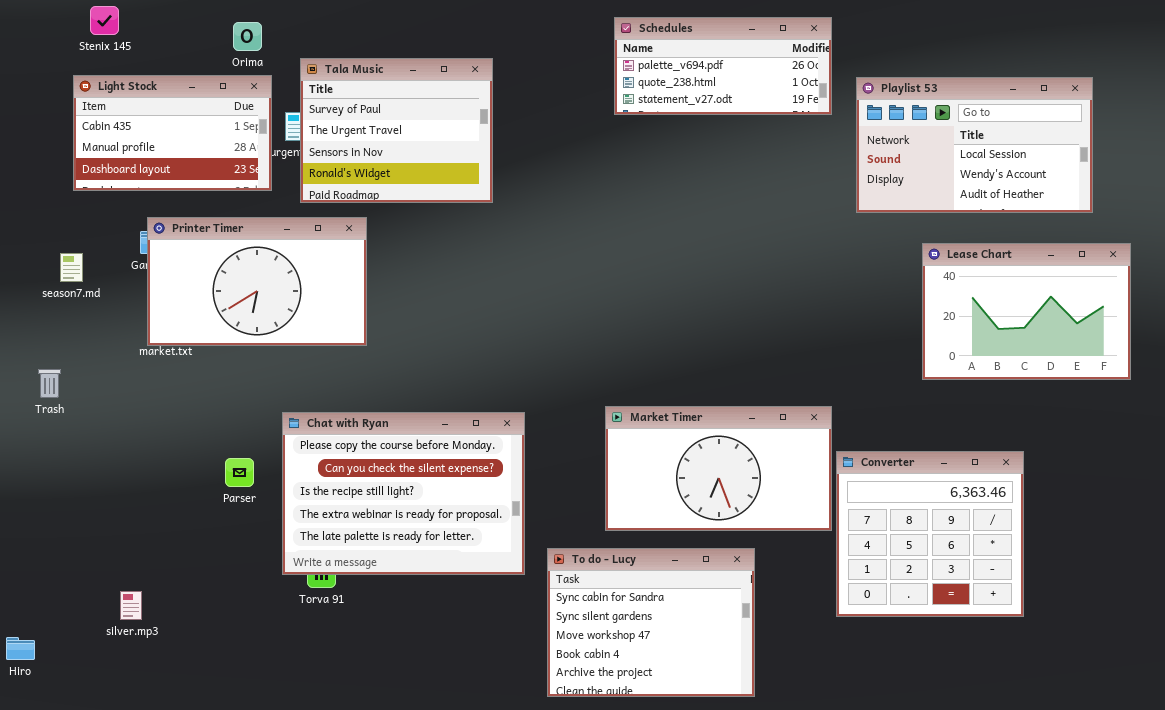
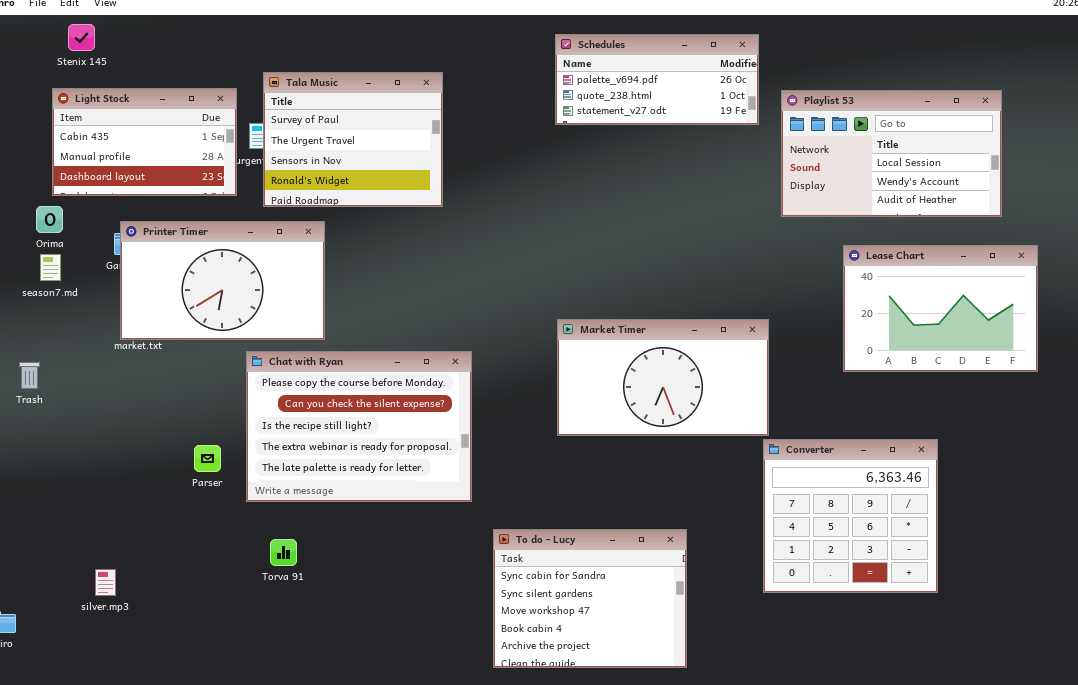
Orima: [233,22,262,51] -> [36,206,63,233], moved
Market Timer: [605,406,832,531] -> [557,319,769,436], moved
Chat with Ryan: [282,412,525,575] -> [246,351,472,502], moved

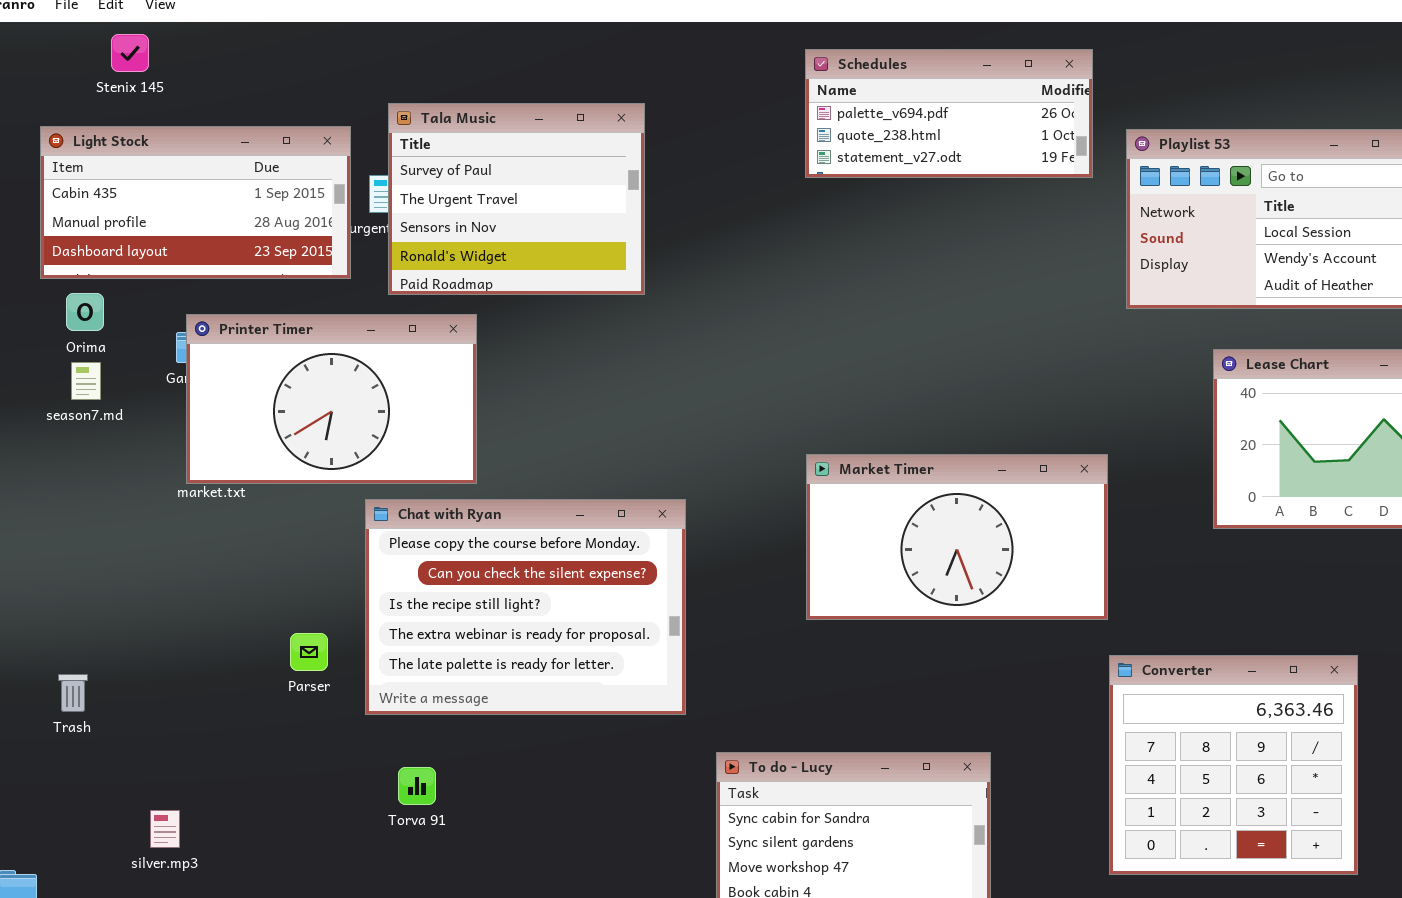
Light Stock: [52,88,237,196] -> [40,126,351,279], resized
Trash: [19,362,40,389] -> [58,674,88,712], moved
Converter: [763,439,938,593] -> [1109,655,1358,875], moved

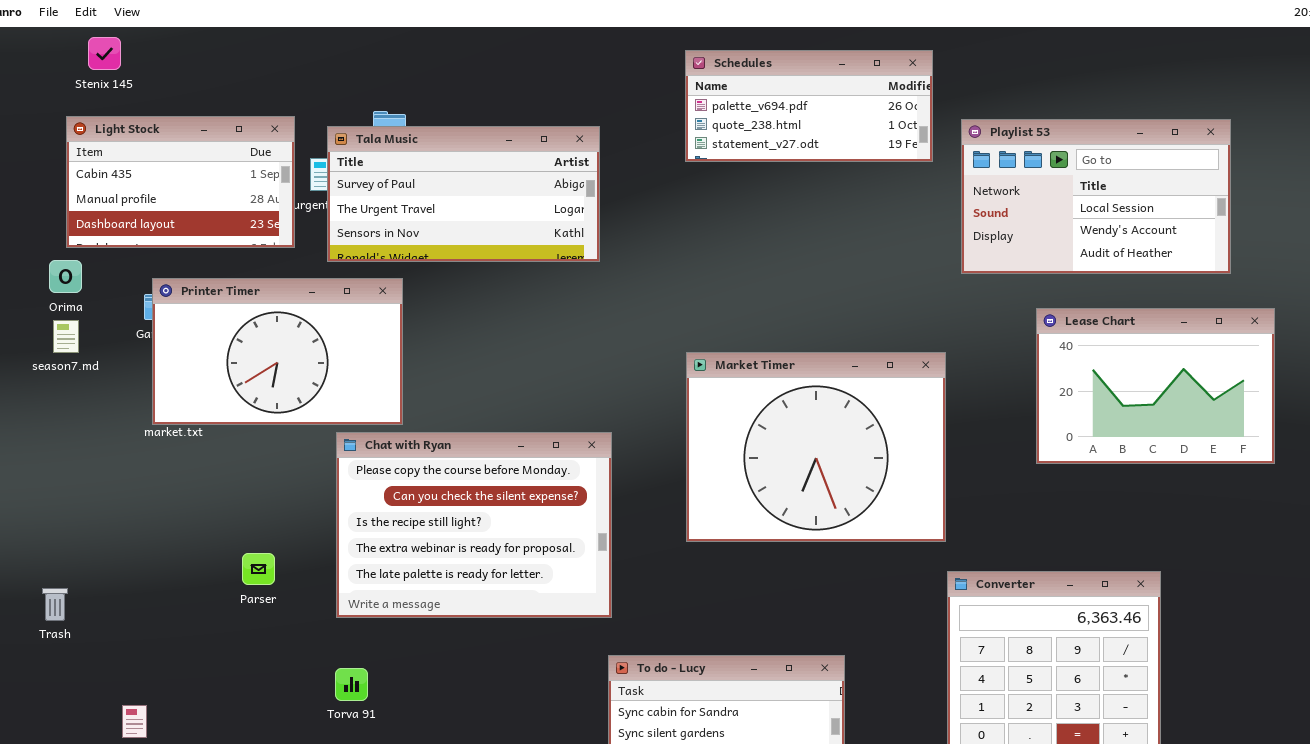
Tala Music: [388,103,645,295] -> [327,126,600,262], resized
Light Stock: [40,126,351,279] -> [66,116,295,248], resized
Market Timer: [806,454,1108,620] -> [686,352,946,542], resized
Chat with Ryan: [365,499,686,715] -> [336,432,612,618], moved

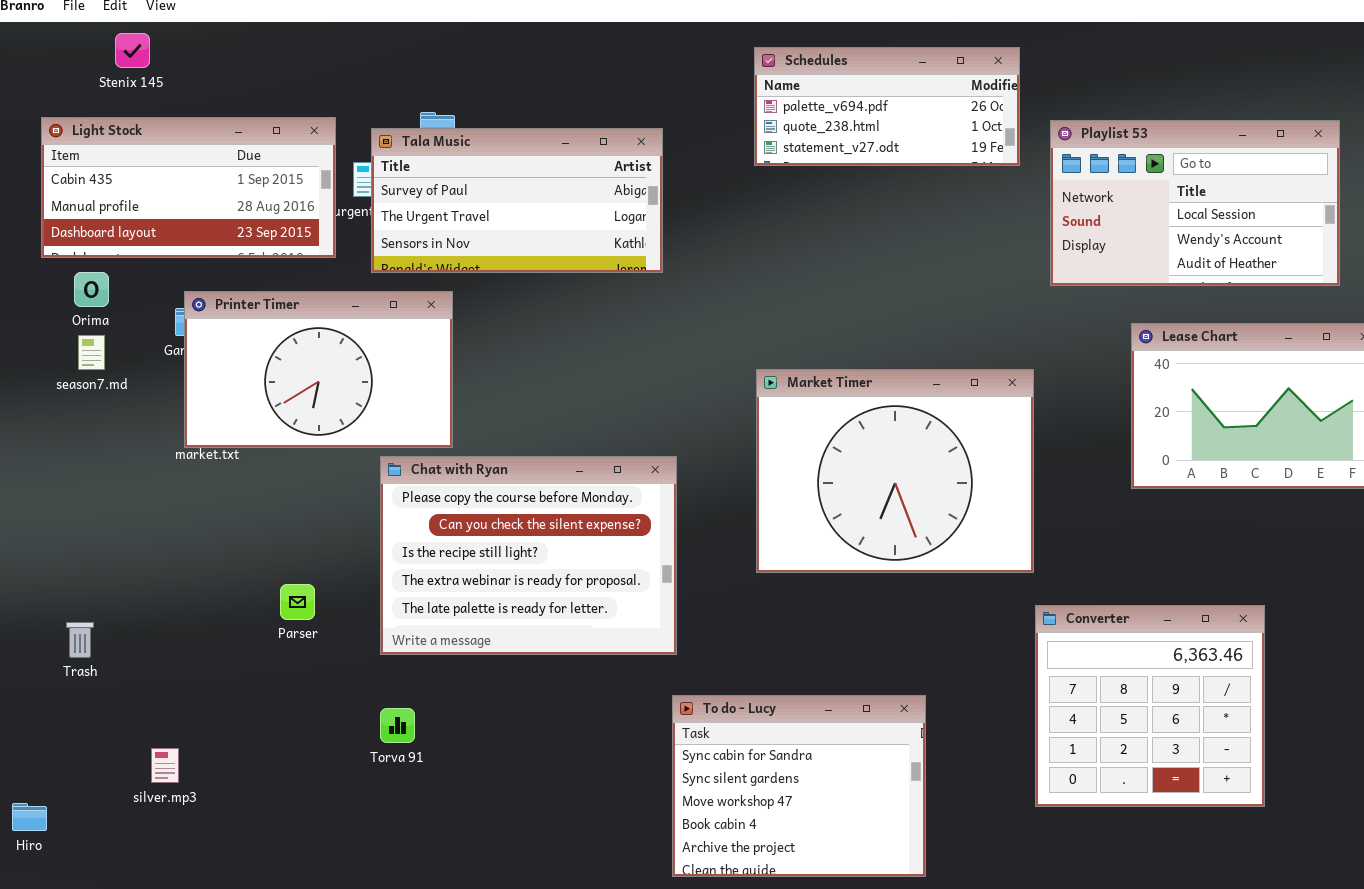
Light Stock: [66,116,295,248] -> [41,117,336,258], resized

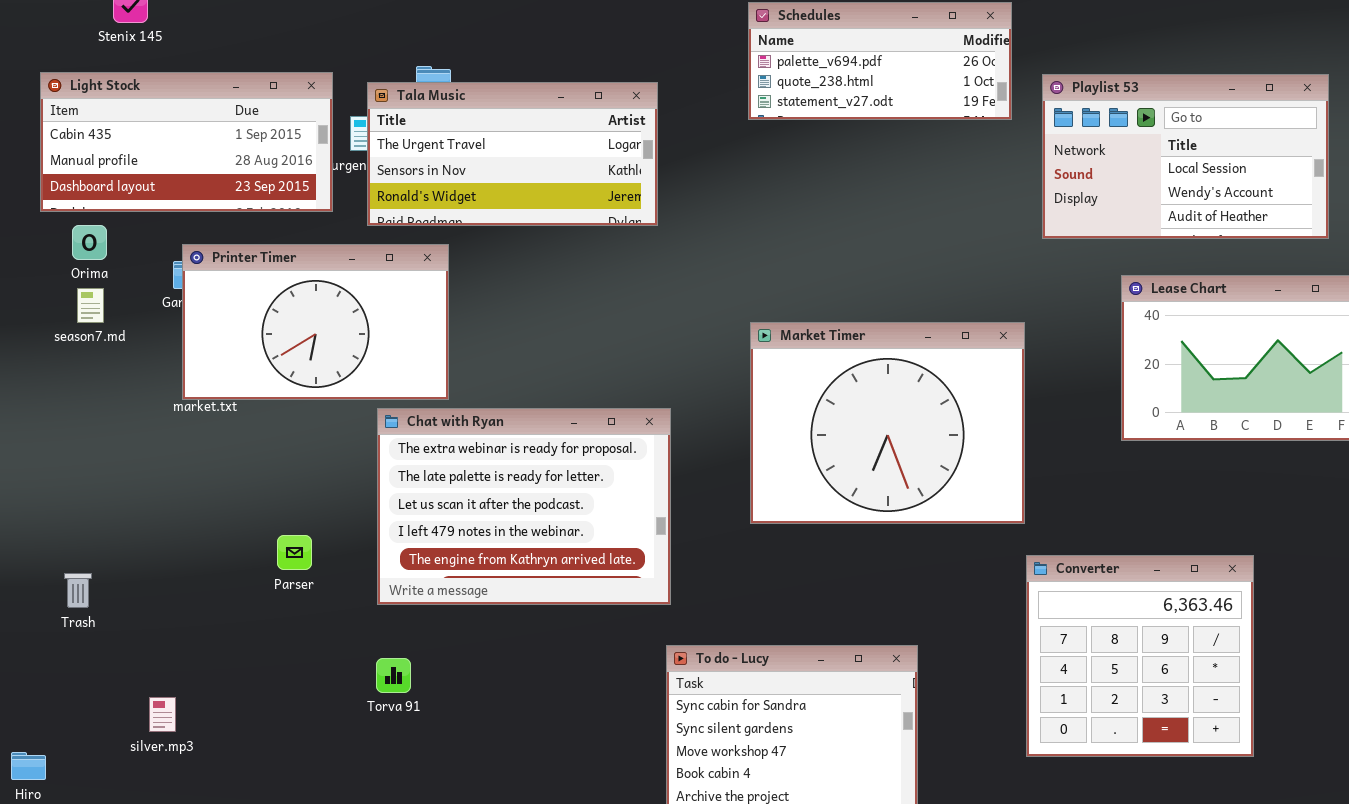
Tala Music: [371,128,663,273] -> [367,82,658,226], scrolled down 1 row
Chat with Ryan: [380,456,677,655] -> [377,408,671,605], scrolled down 3 rows

